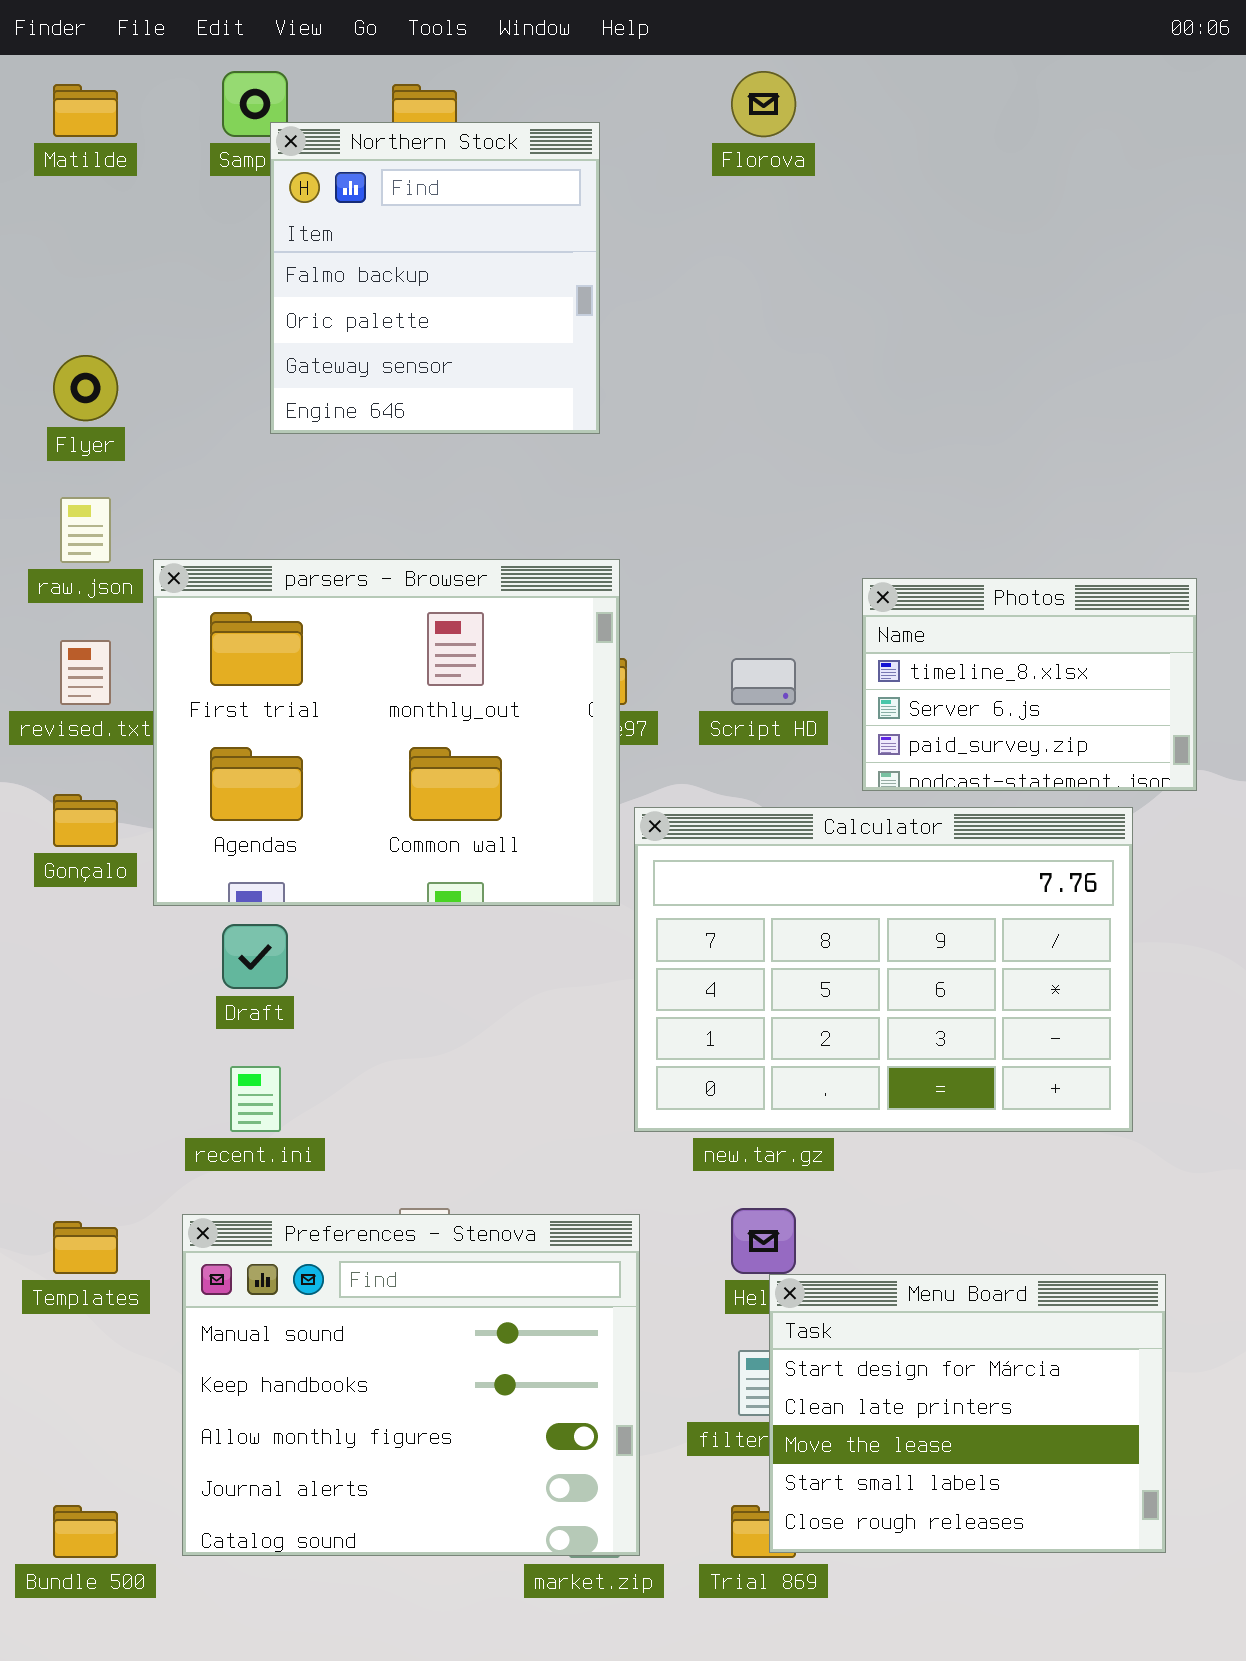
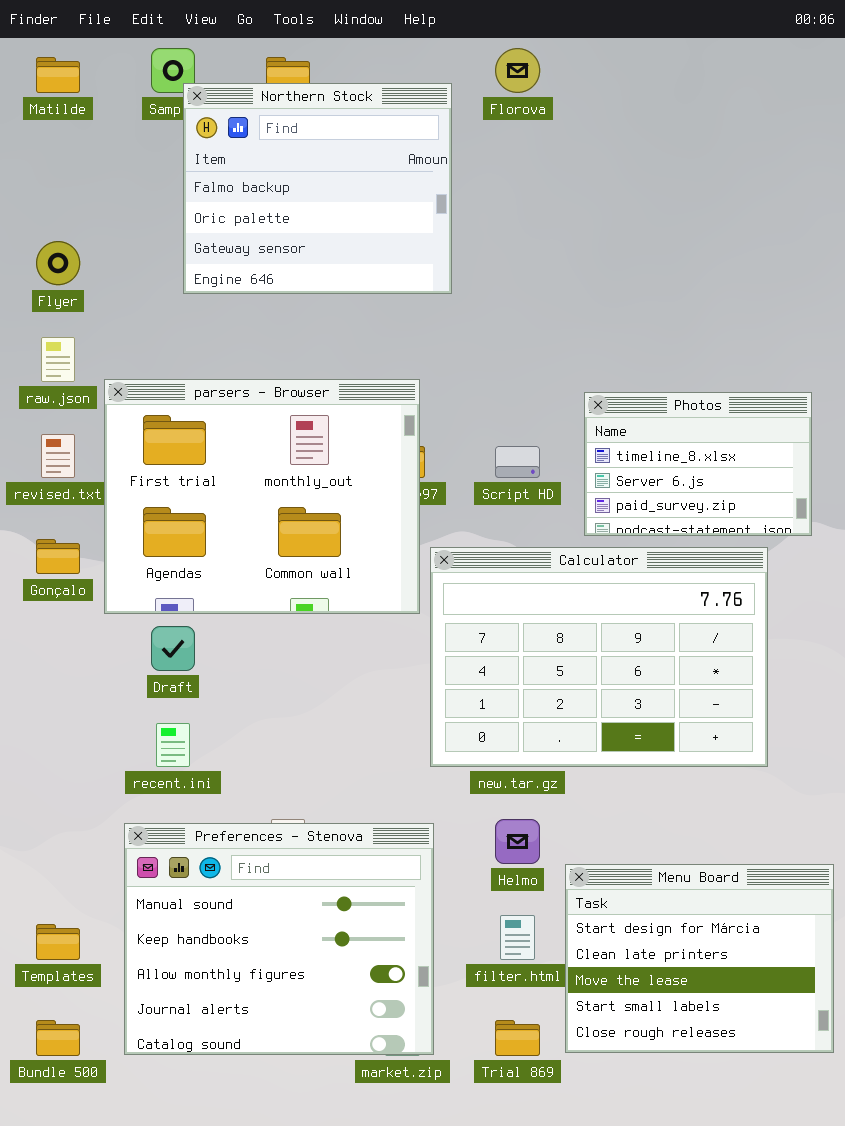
Northern Stock: [270,122,600,434] -> [183,83,452,294], resized
Templates: [53,1221,118,1274] -> [36,924,80,960], moved
Menu Board: [769,1274,1166,1553] -> [565,864,834,1053], moved

